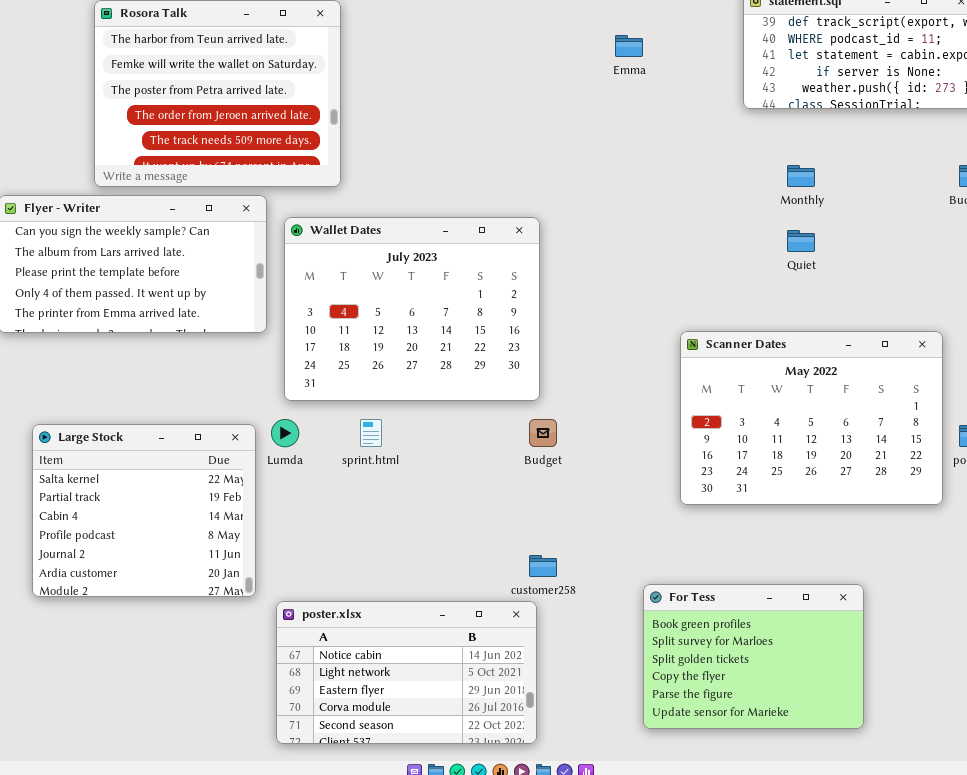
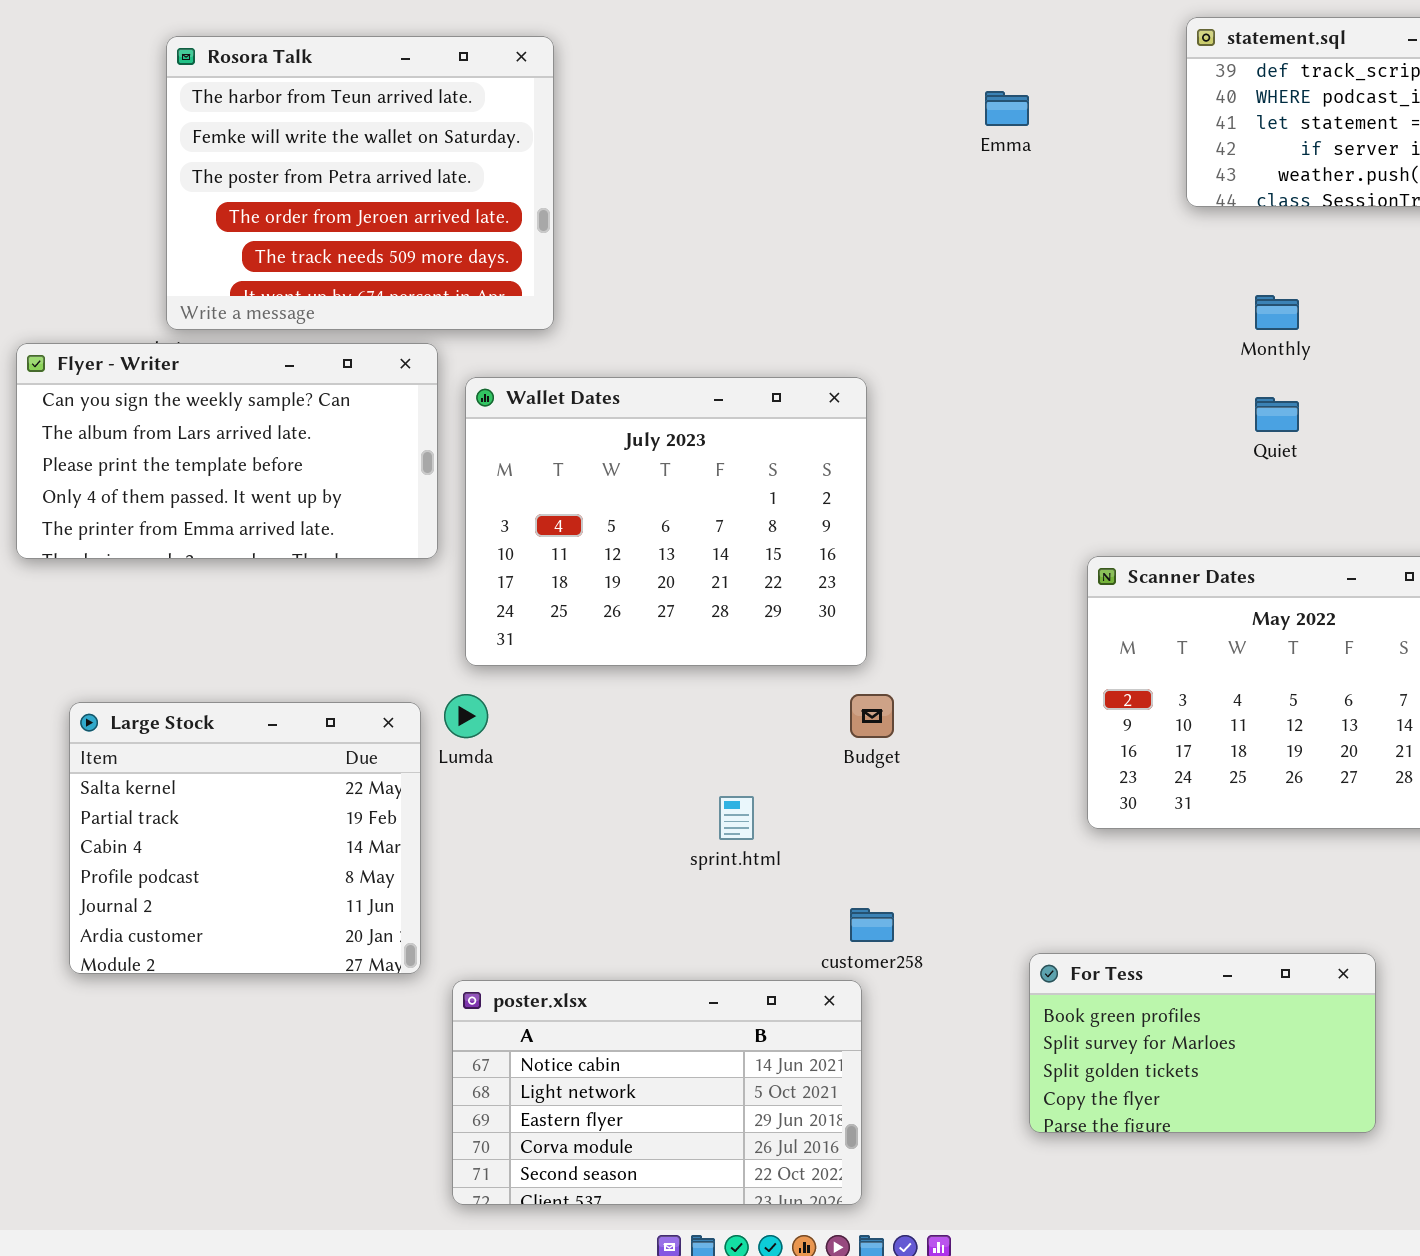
sprint.html: [360,419,382,447] -> [719,796,754,840], moved
For Tess: [643,584,864,729] -> [1029,953,1376,1133], resized

